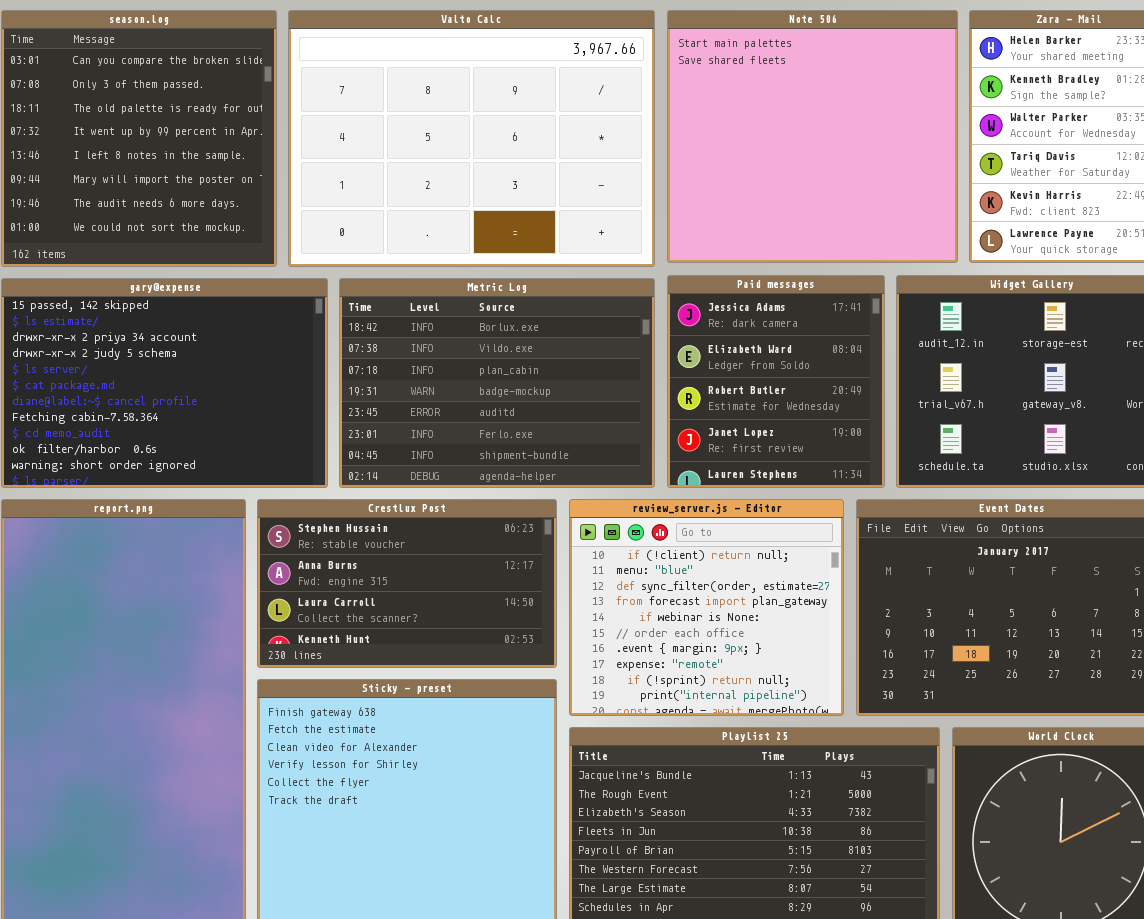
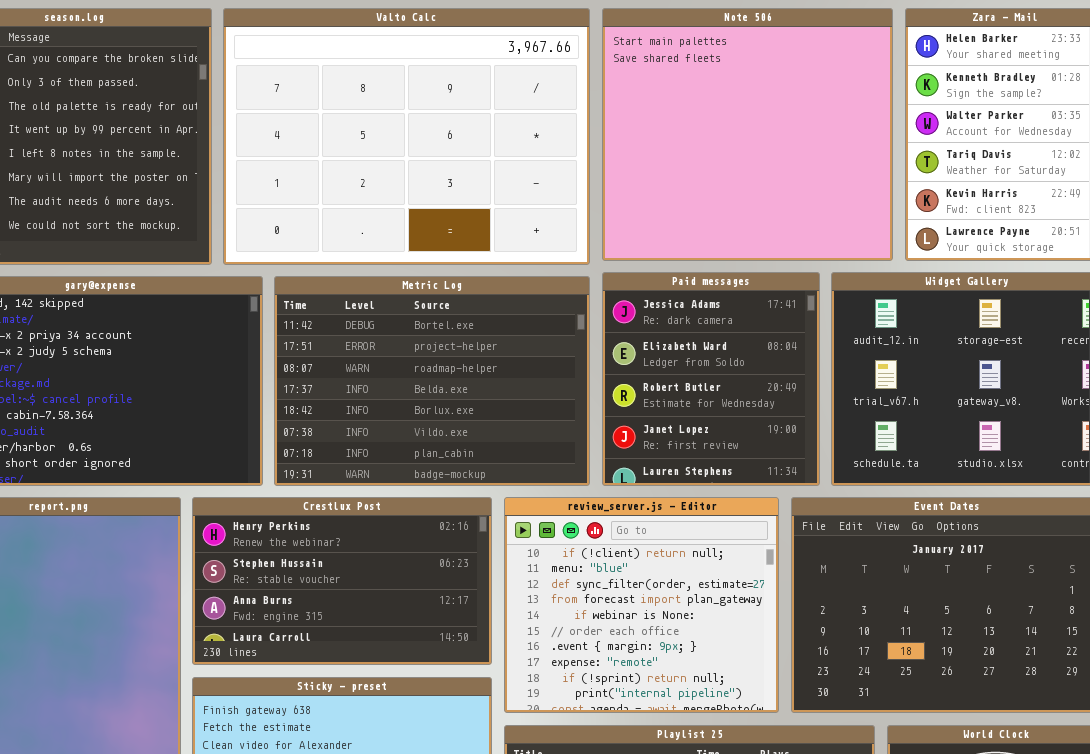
Metric Log: [339,278,655,488] -> [274,276,590,486], scrolled up 4 rows
Crestlux Post: [257,499,557,668] -> [192,497,492,665], scrolled up 1 row

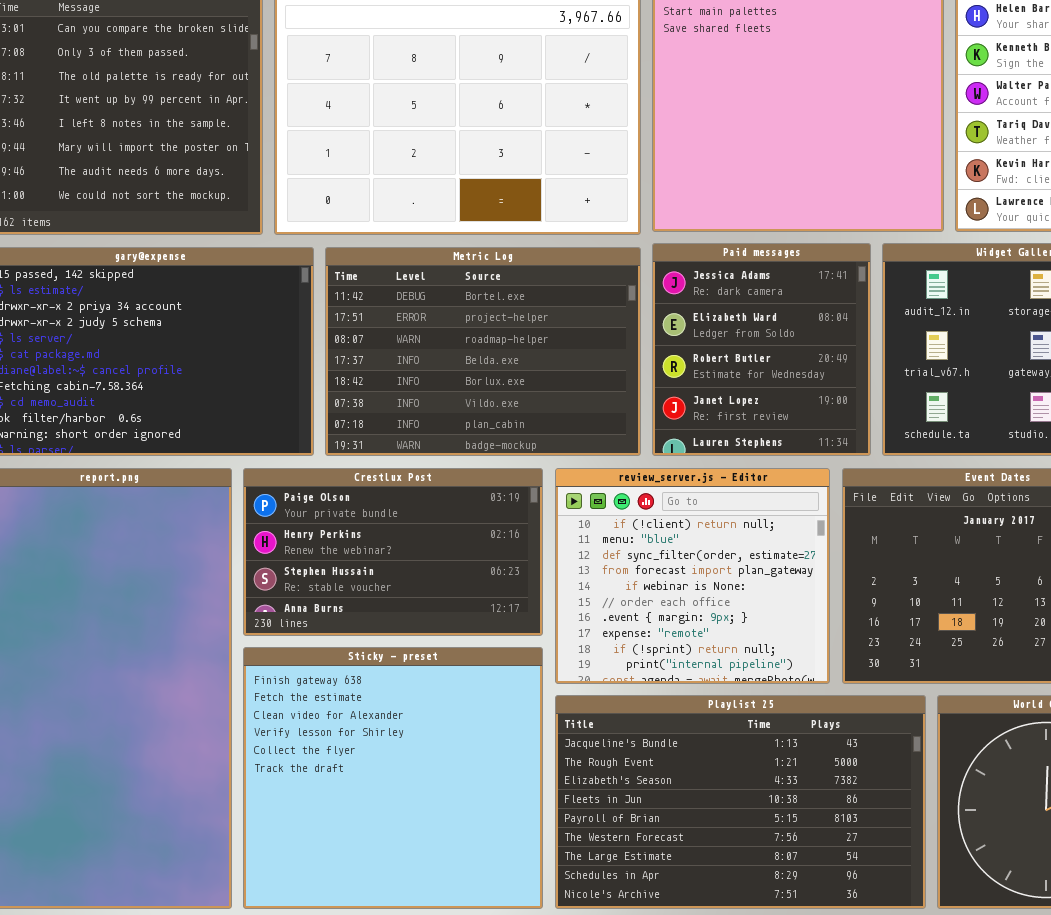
Crestlux Post: [192,497,492,665] -> [243,468,543,636], scrolled up 1 row

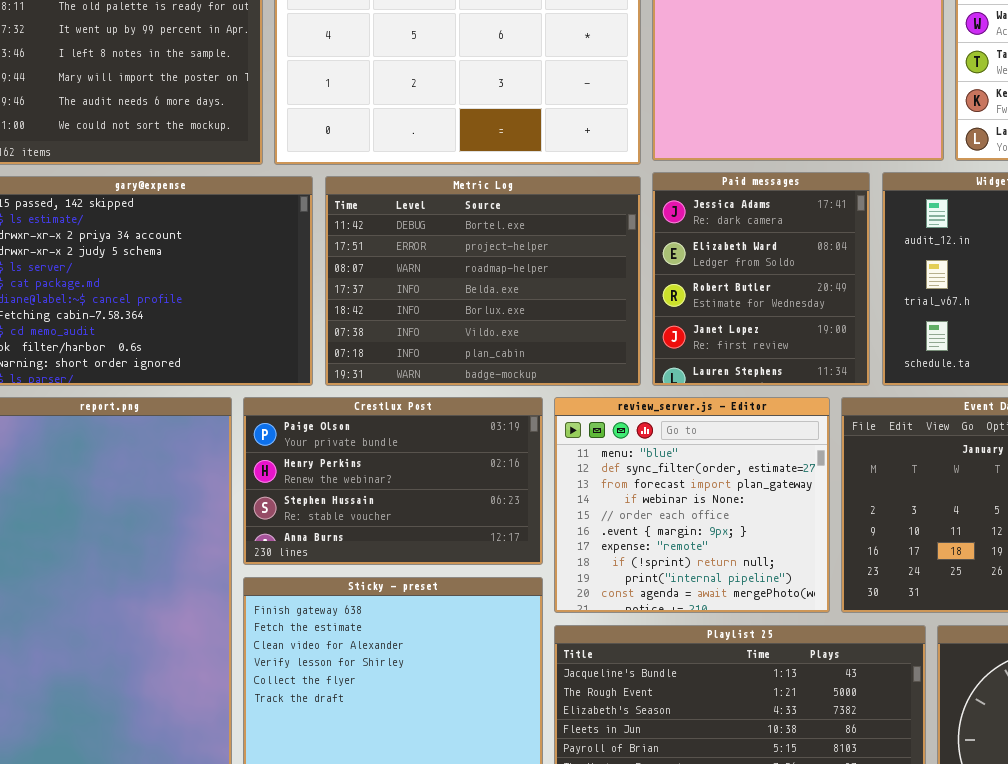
review_server.js - Editor: [555,468,830,684] -> [554,397,830,613], scrolled down 1 row

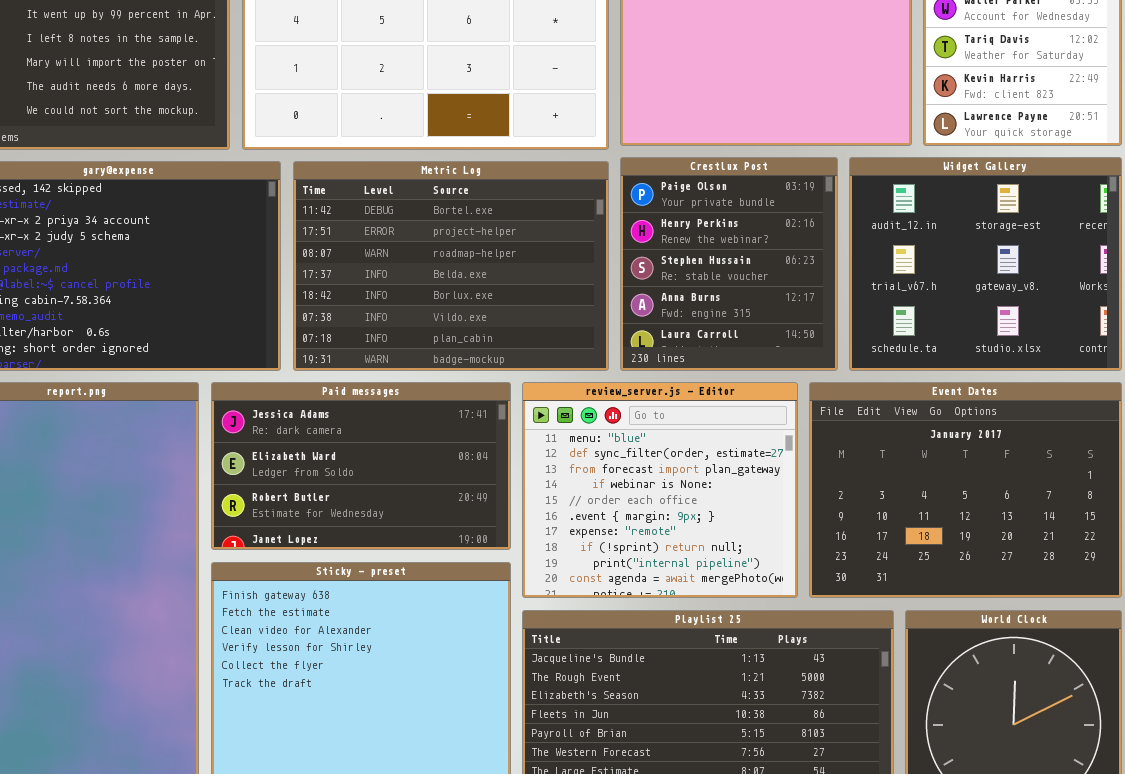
Paid messages: [652,172,870,386] -> [211,382,511,550], moved, resized
Crestlux Post: [243,397,543,565] -> [620,157,838,371], moved, resized

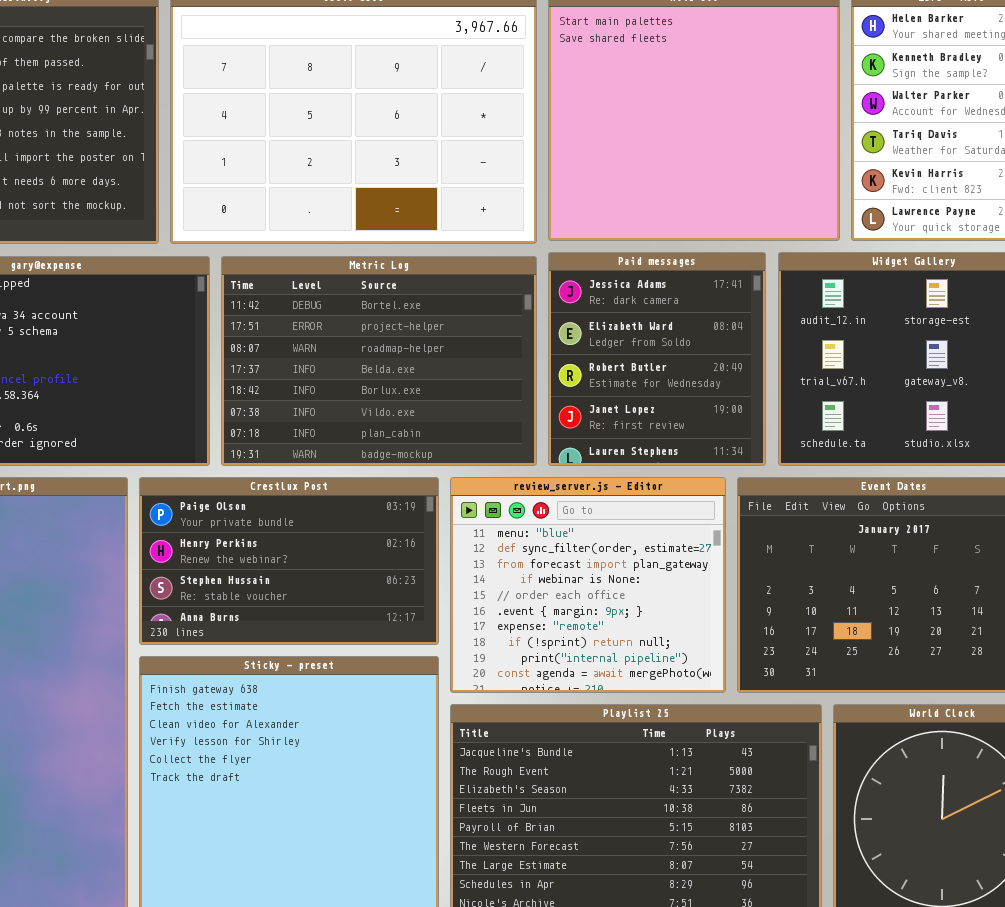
Crestlux Post: [620,157,838,371] -> [139,477,439,645], moved, resized
Paid messages: [211,382,511,550] -> [548,252,766,466], moved, resized

